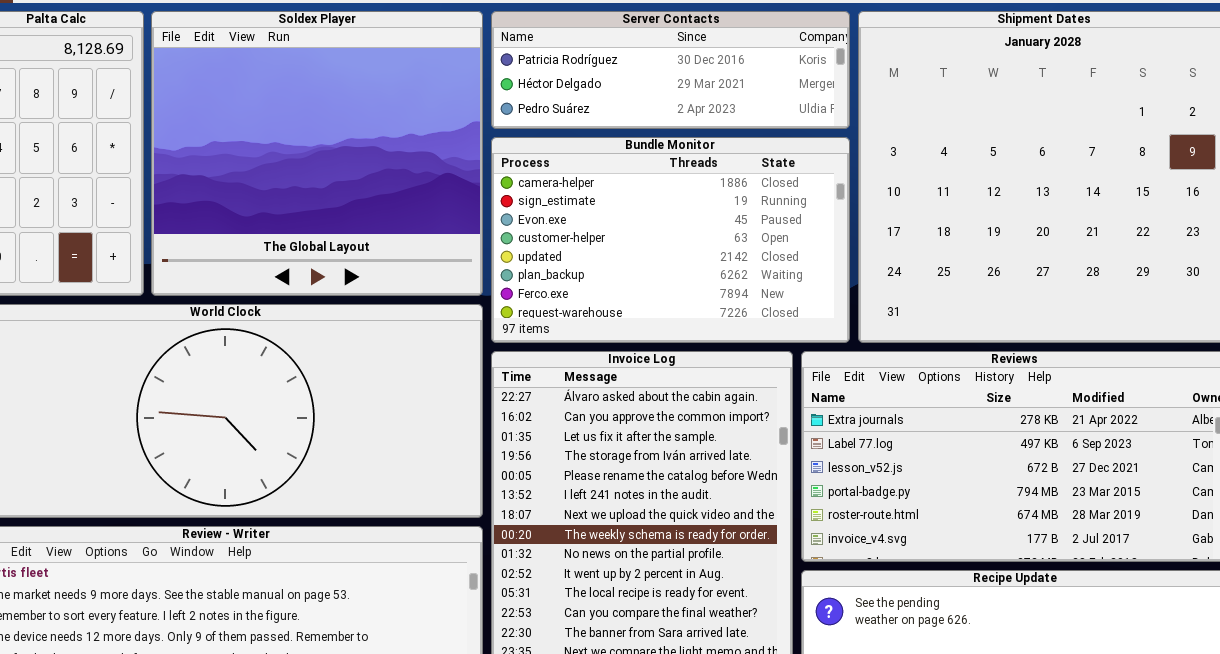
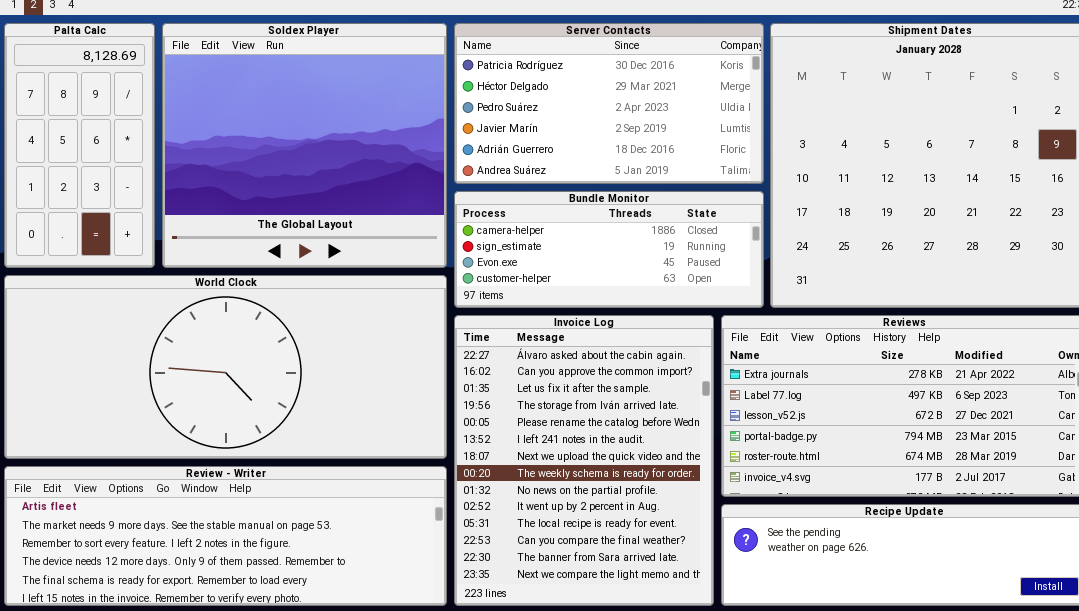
Server Contacts: [491,11,850,129] -> [454,23,764,184], resized
Bundle Monitor: [491,137,850,343] -> [454,191,764,308], resized

